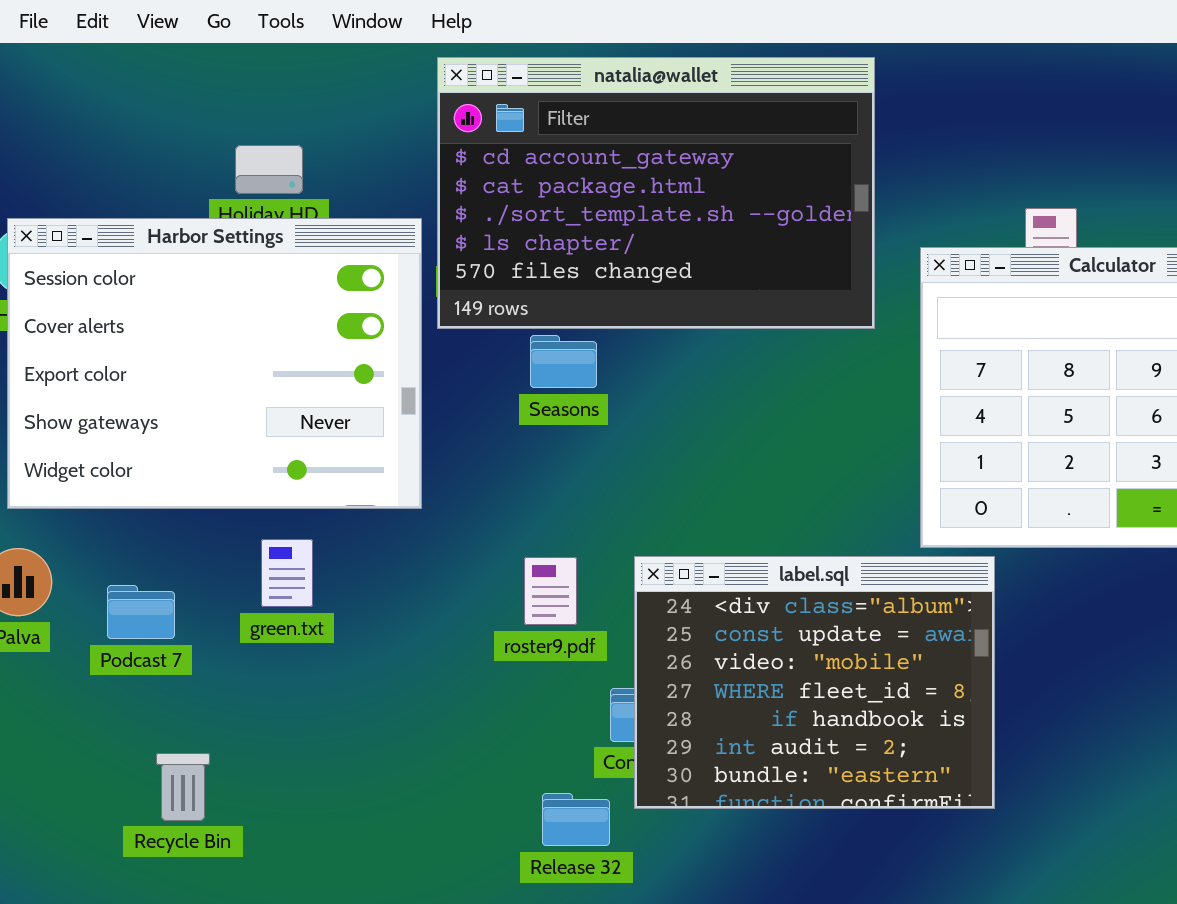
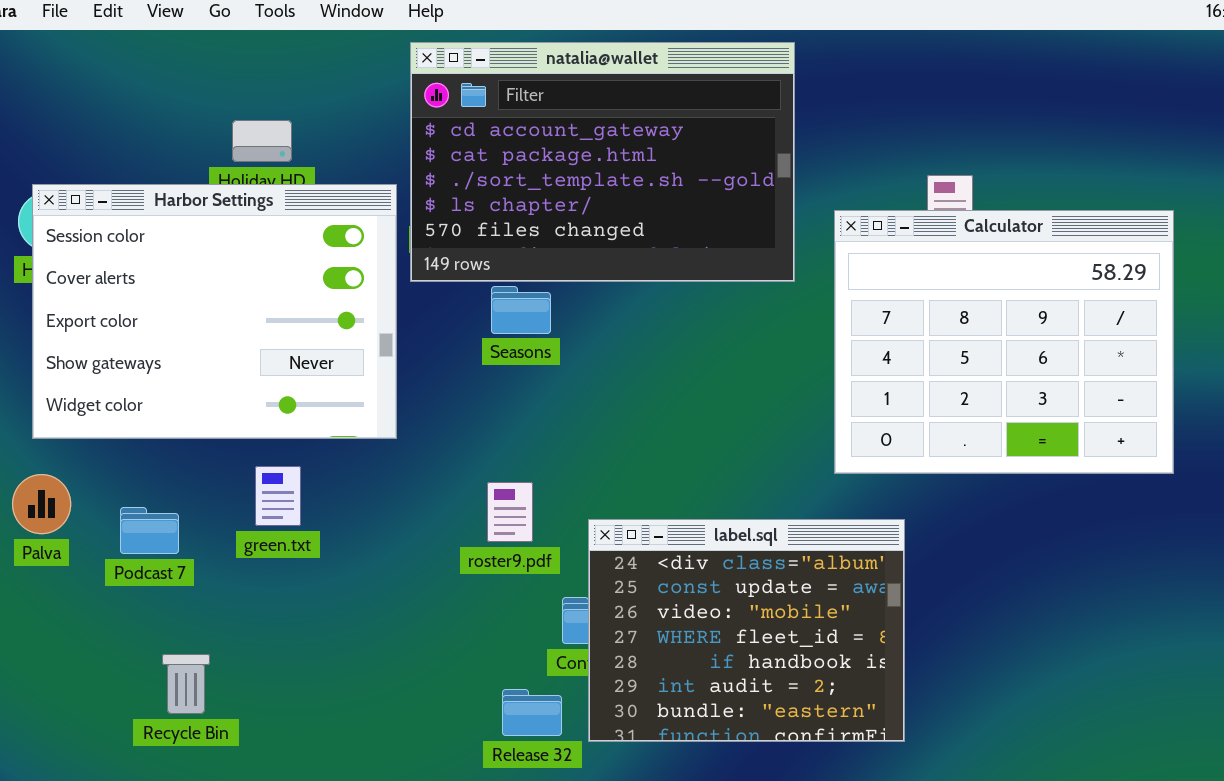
label.sql: [634,556,995,809] -> [588,519,905,742], moved

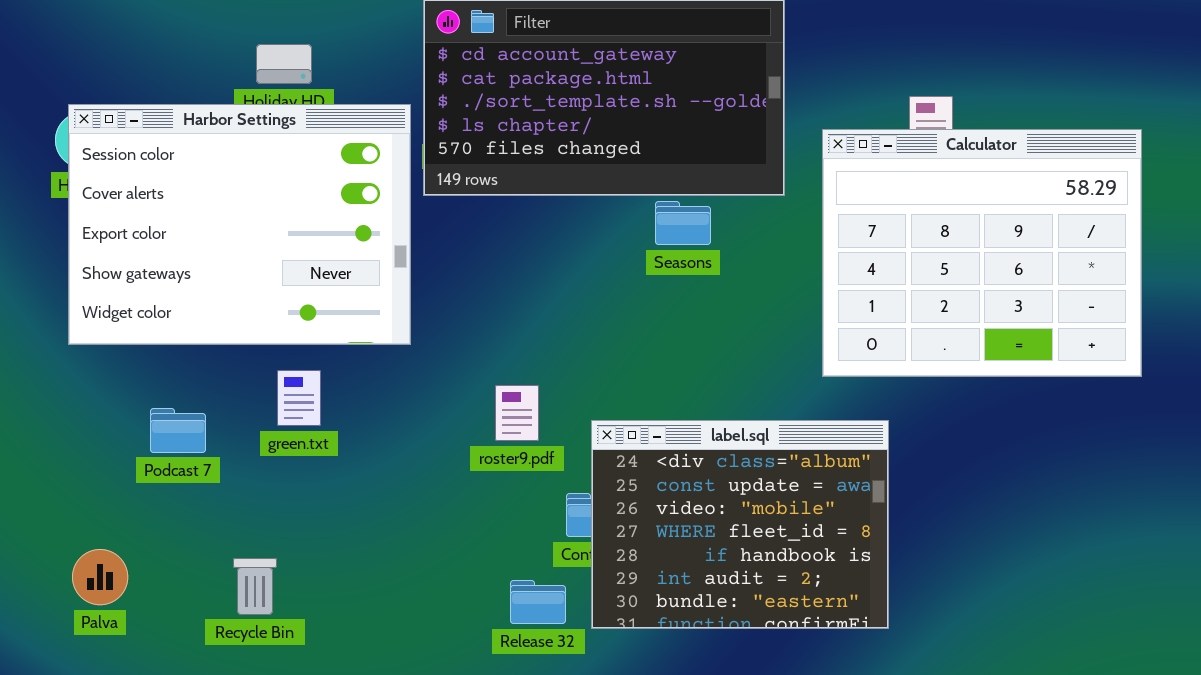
Seasons: [491,286,551,334] -> [655,201,711,245], moved
Palva: [12,474,71,534] -> [72,549,128,605], moved
Recycle Bin: [162,654,210,714] -> [233,558,277,615], moved

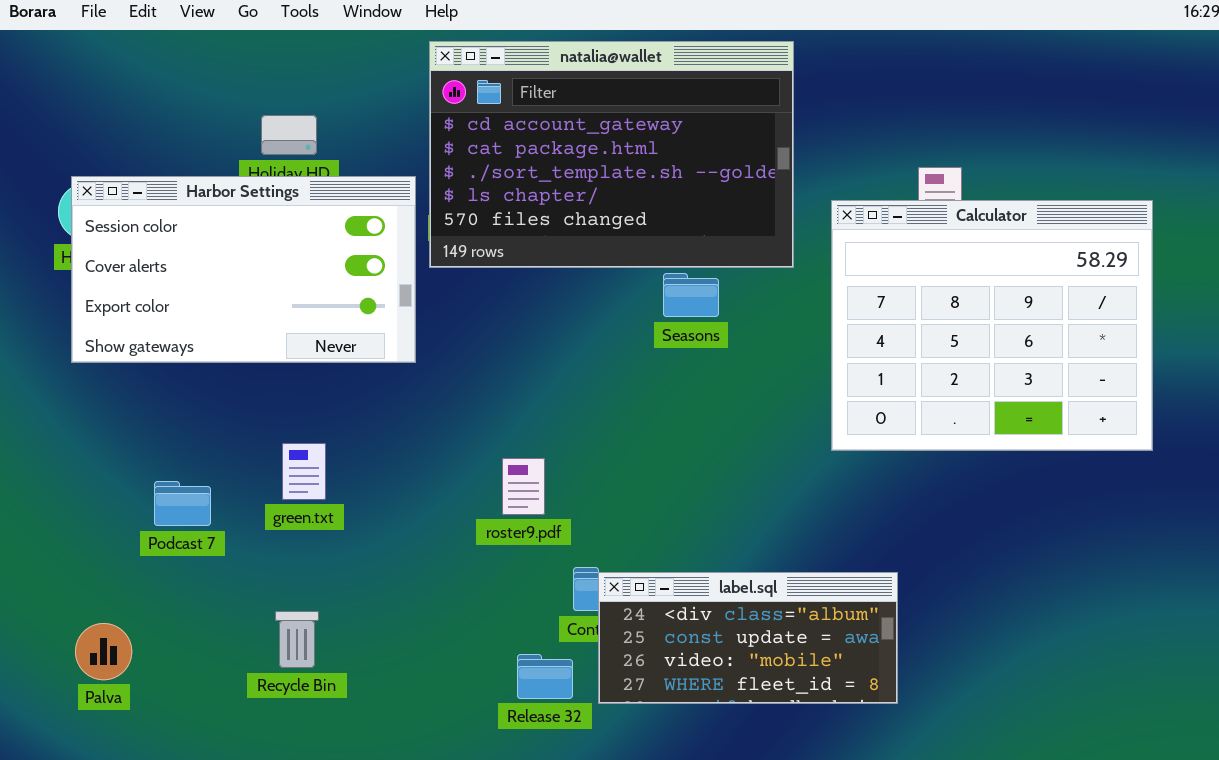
Harbor Settings: [68,104,411,345] -> [71,176,416,363], resized
label.sql: [591,420,889,629] -> [598,572,898,704], resized
Recycle Bin: [233,558,277,615] -> [275,611,319,668], moved

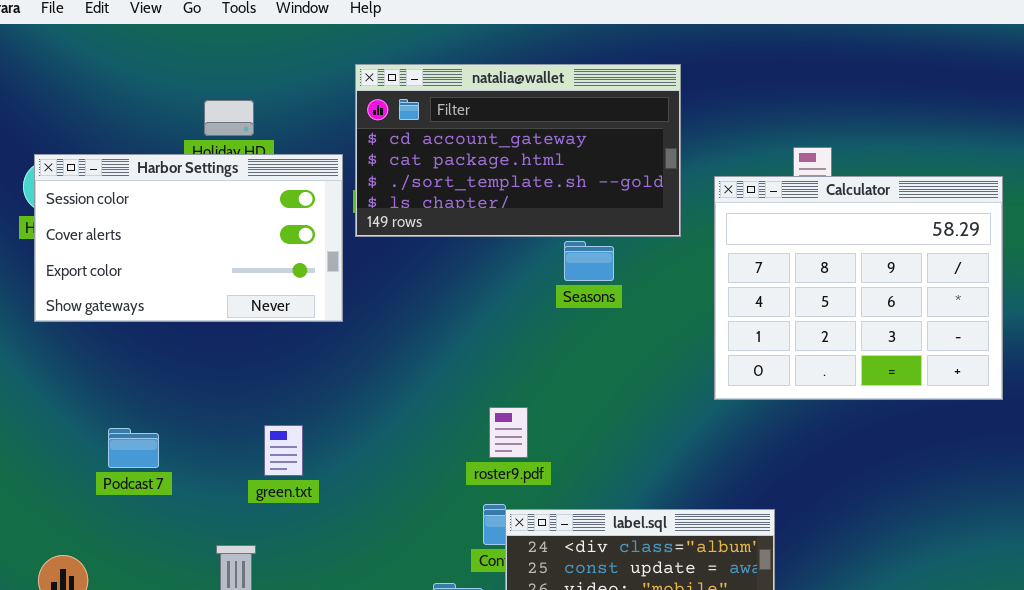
natalia@wallet: [429,41,794,268] -> [355,64,681,237], resized
green.txt: [282,443,326,500] -> [264,425,303,476], moved
roster9.pdf: [502,458,545,515] -> [489,407,528,458], moved

